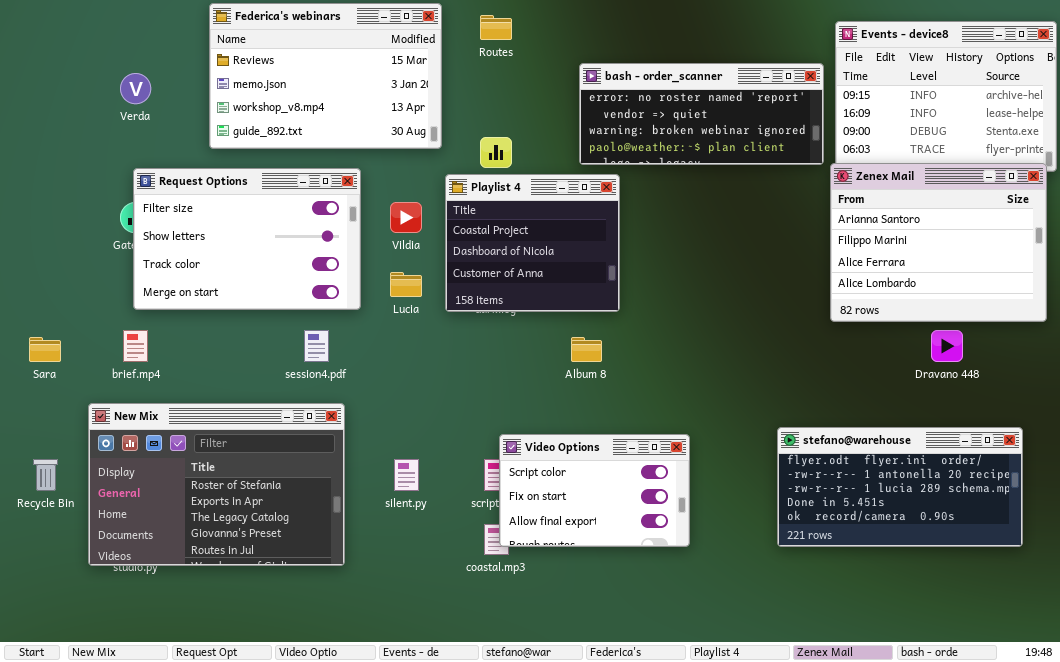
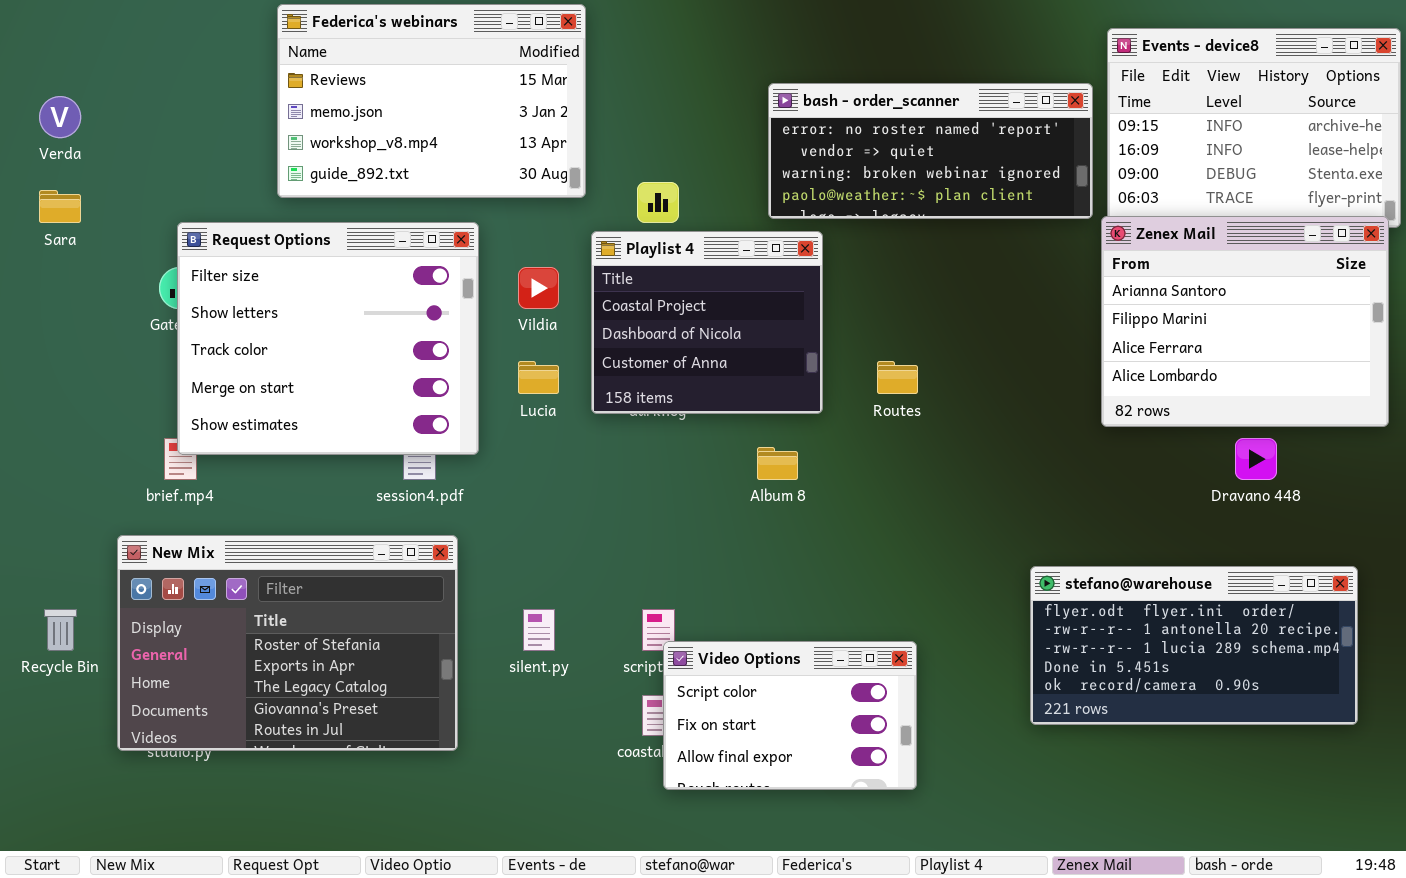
Routes: [480,15,512,40] -> [877,361,918,394], moved
Verda: [120,73,151,104] -> [39,96,81,138], moved
Request Options: [133,168,361,310] -> [177,222,479,455], resized
Sara: [29,337,61,362] -> [39,190,81,223], moved
Video Options: [499,434,690,547] -> [663,641,917,790], moved

